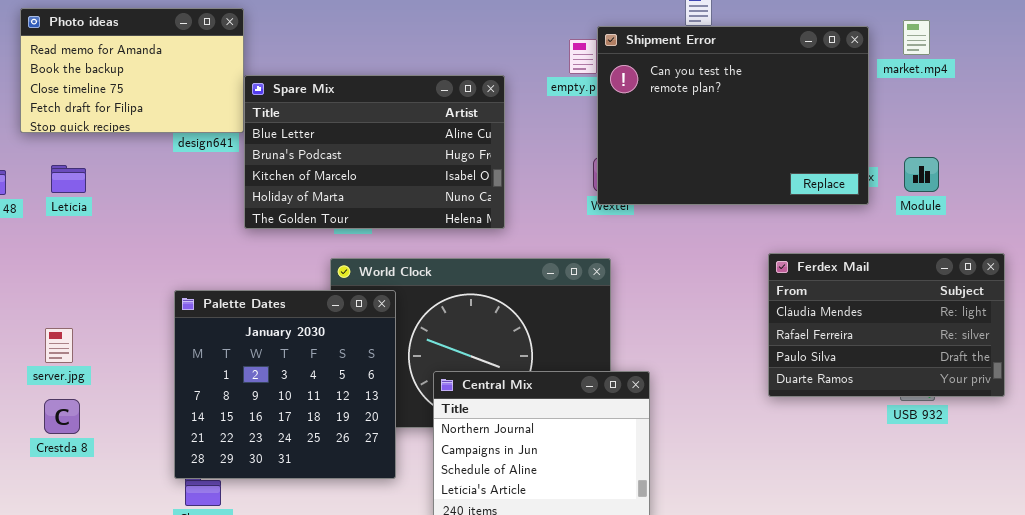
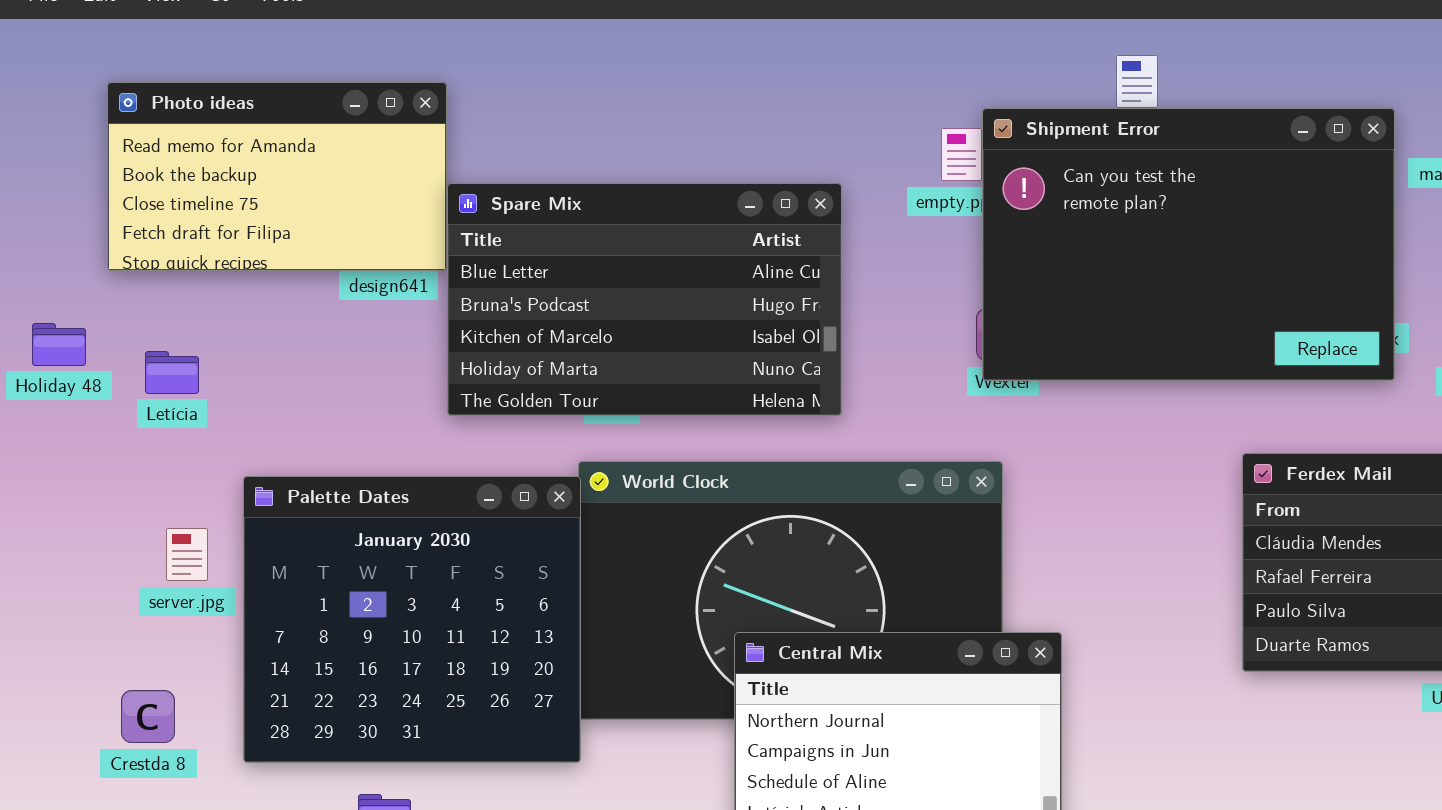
Letícia: [51,165,86,193] -> [145,351,199,394], moved
Palette Dates: [174,290,396,479] -> [243,476,581,763], moved
server.jpg: [45,328,73,363] -> [166,528,208,581], moved
Crestda 8: [44,399,80,434] -> [121,690,175,743], moved

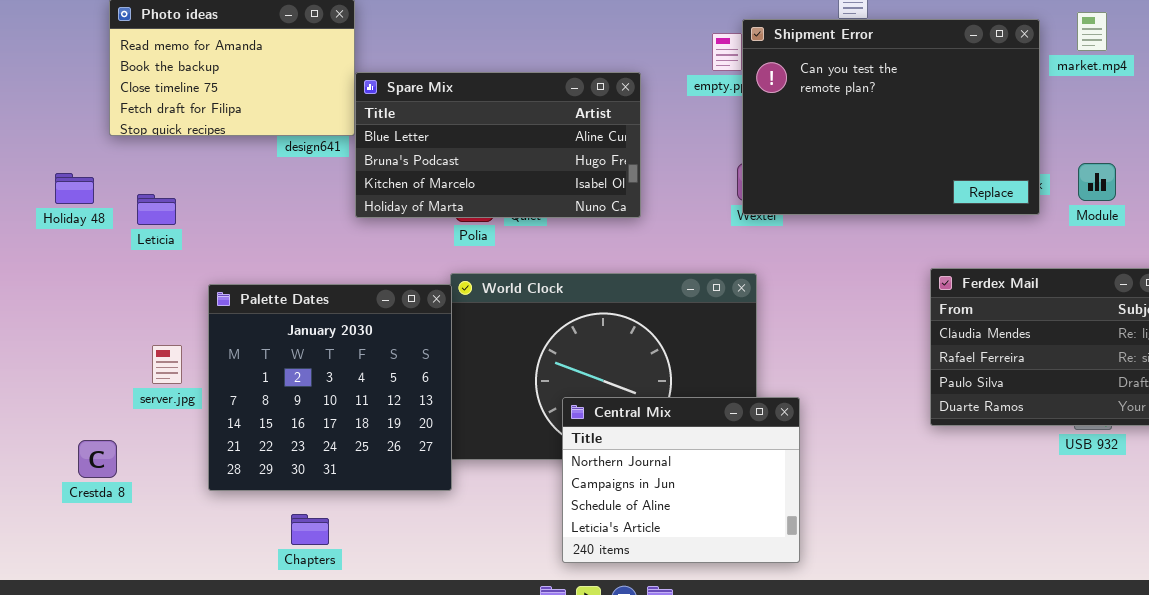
Spare Mix: [447,183,842,416] -> [355,72,641,218], resized
server.jpg: [166,528,208,581] -> [152,345,182,384], moved
Crestda 8: [121,690,175,743] -> [78,440,117,478], moved

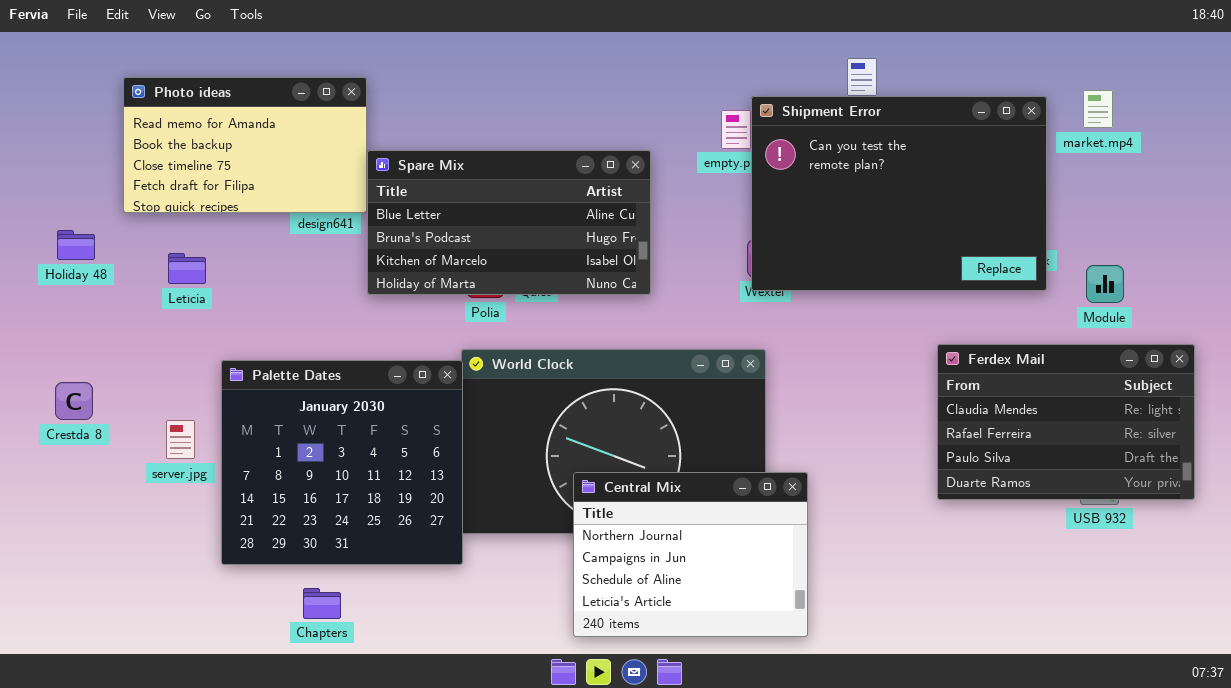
Module: [1078,163,1116,201] -> [1086,265,1124,303], moved
Holiday 48: [55,173,94,204] -> [57,230,95,260], moved
Letícia: [137,194,176,225] -> [168,253,206,284], moved
Crestda 8: [78,440,117,478] -> [55,382,93,420], moved

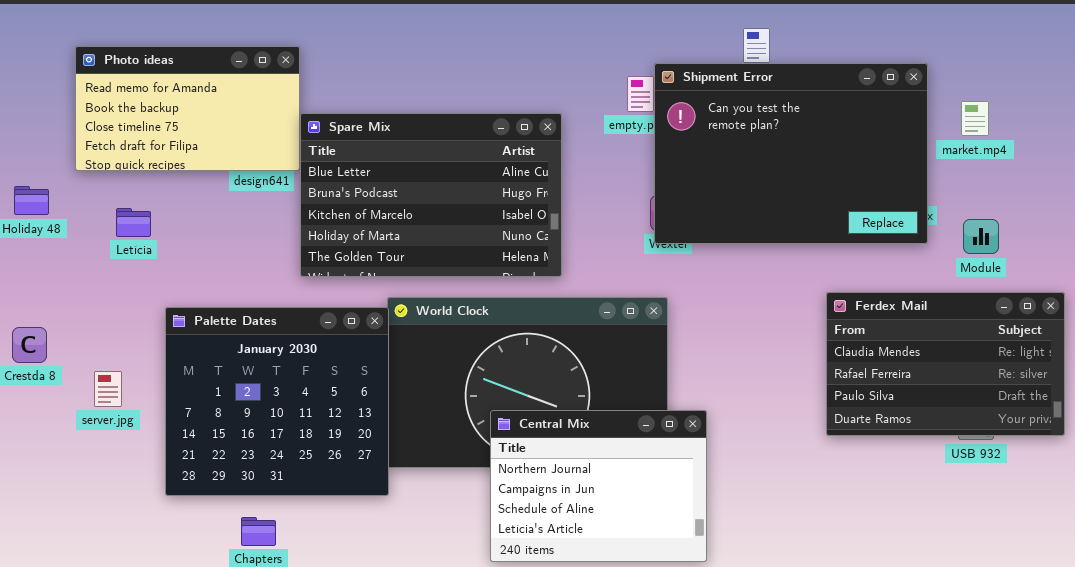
market.mp4: [1083,90,1113,128] -> [961,101,989,136], moved
Spare Mix: [367,150,651,295] -> [300,113,562,277], resized
server.jpg: [166,420,195,459] -> [94,371,122,407], moved

